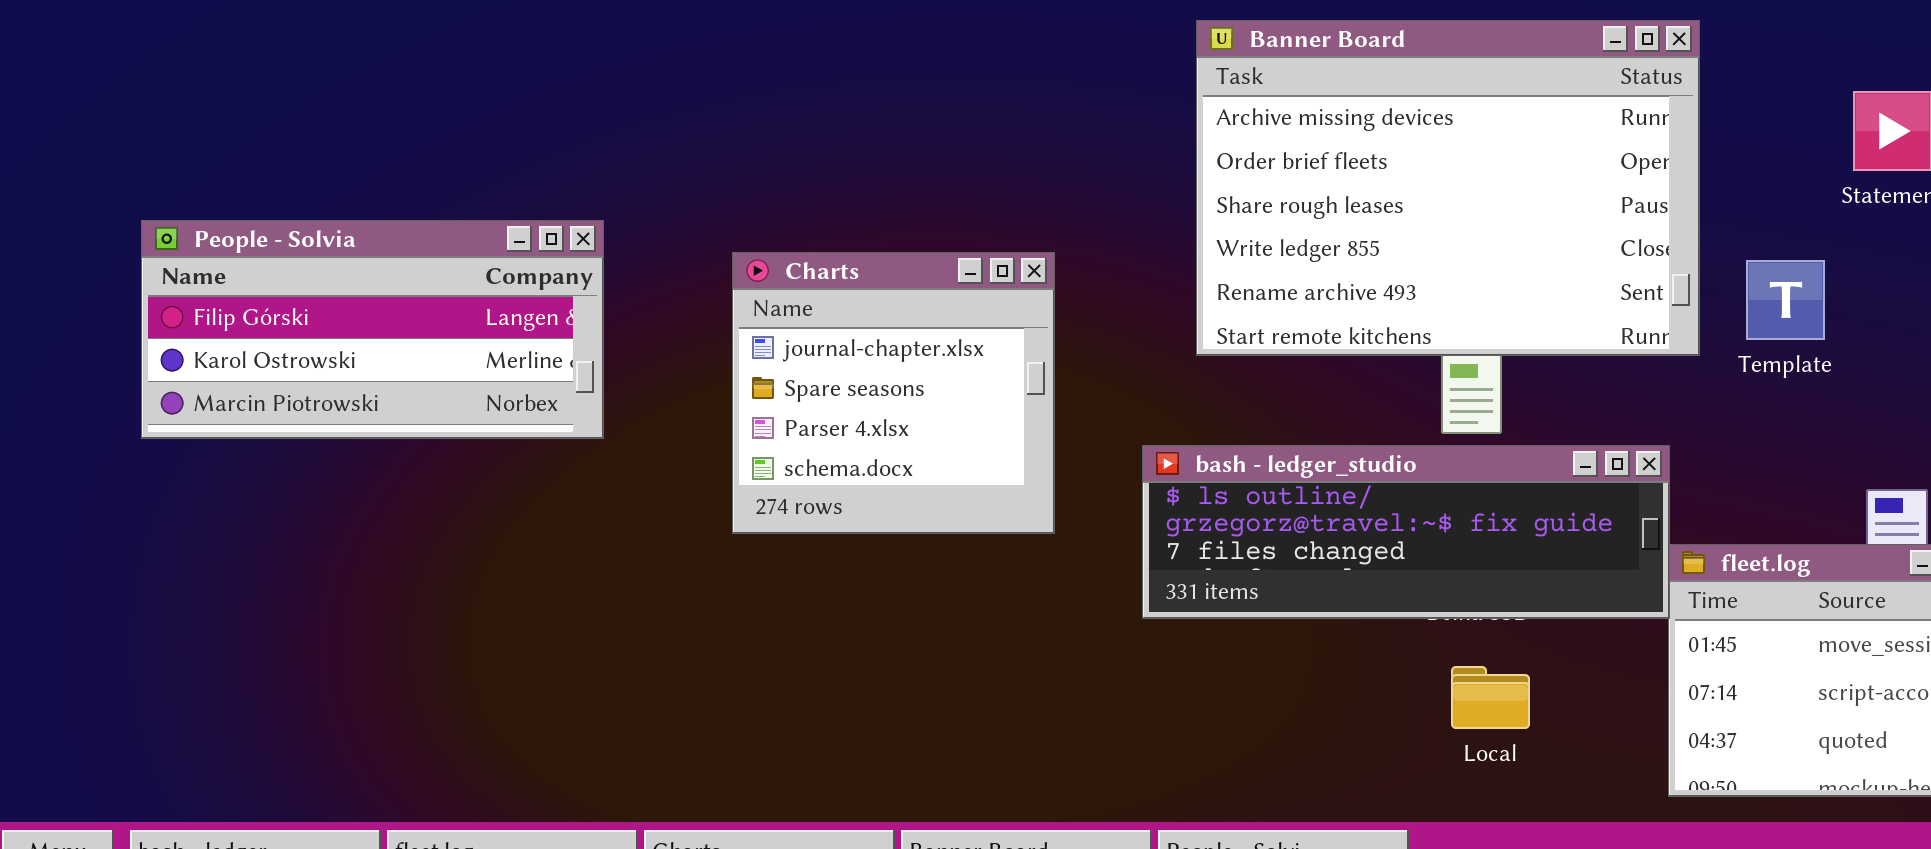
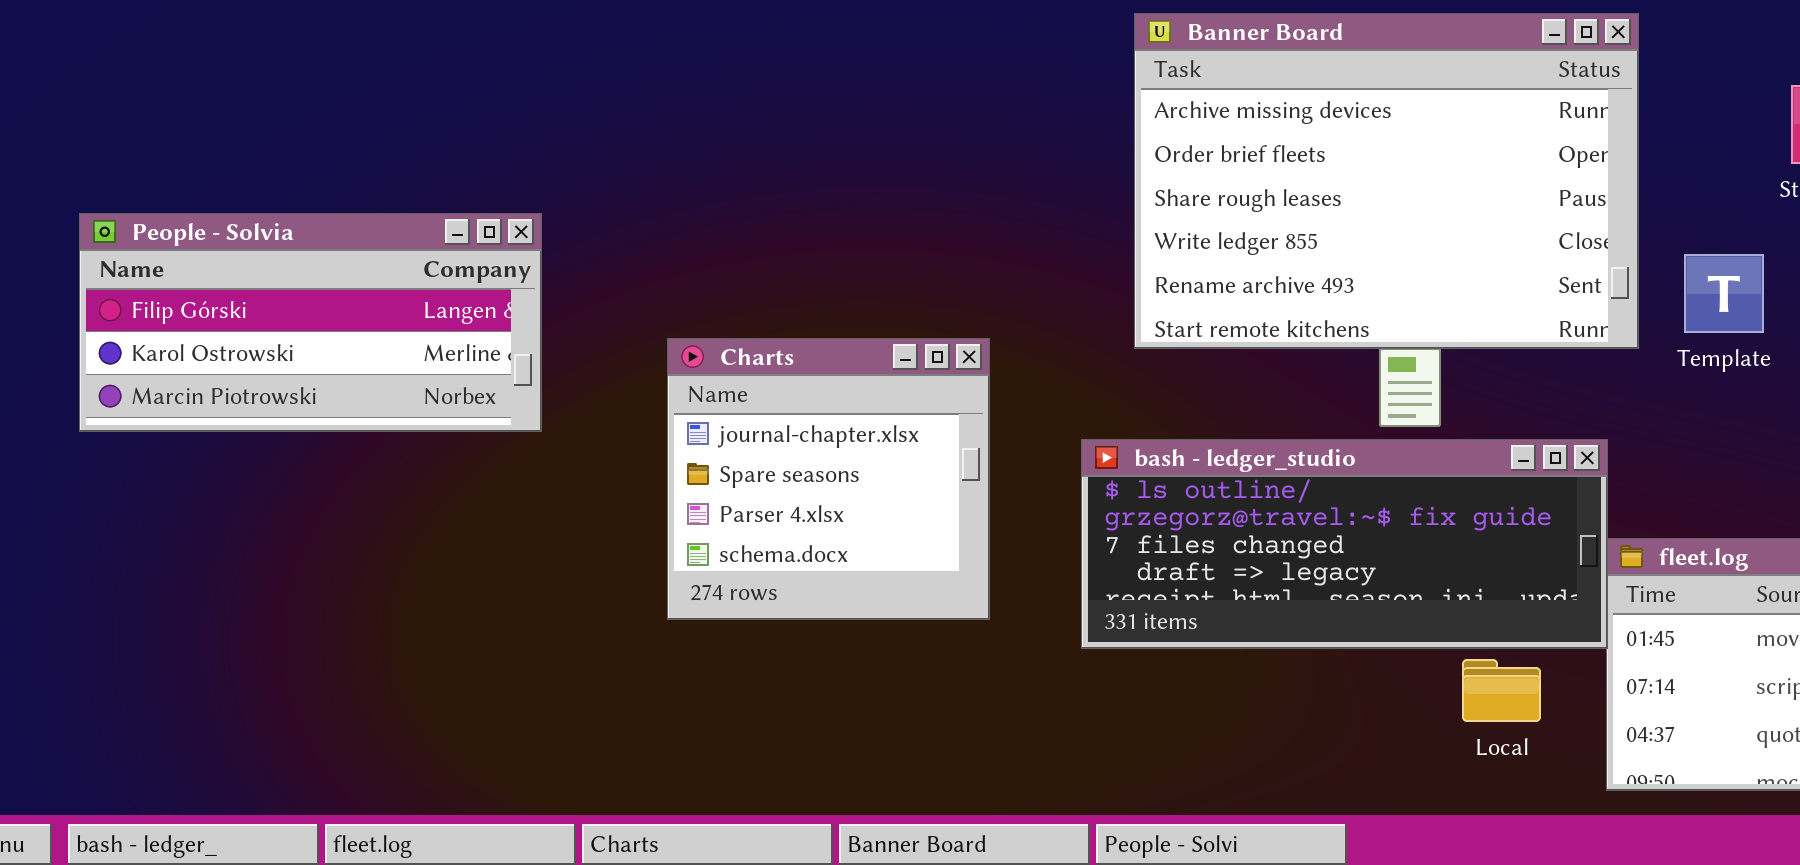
Charts: [732,252,1055,534] -> [667,338,990,620], moved
bash - ledger_studio: [1142,445,1670,619] -> [1081,439,1608,649], resized
Local: [1451,666,1530,729] -> [1462,659,1541,722], moved

